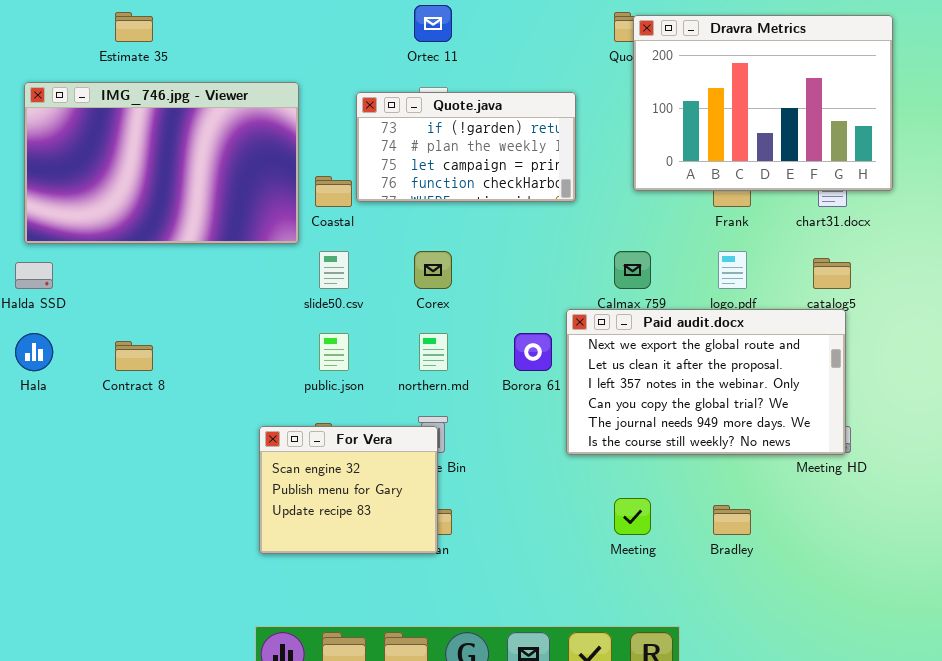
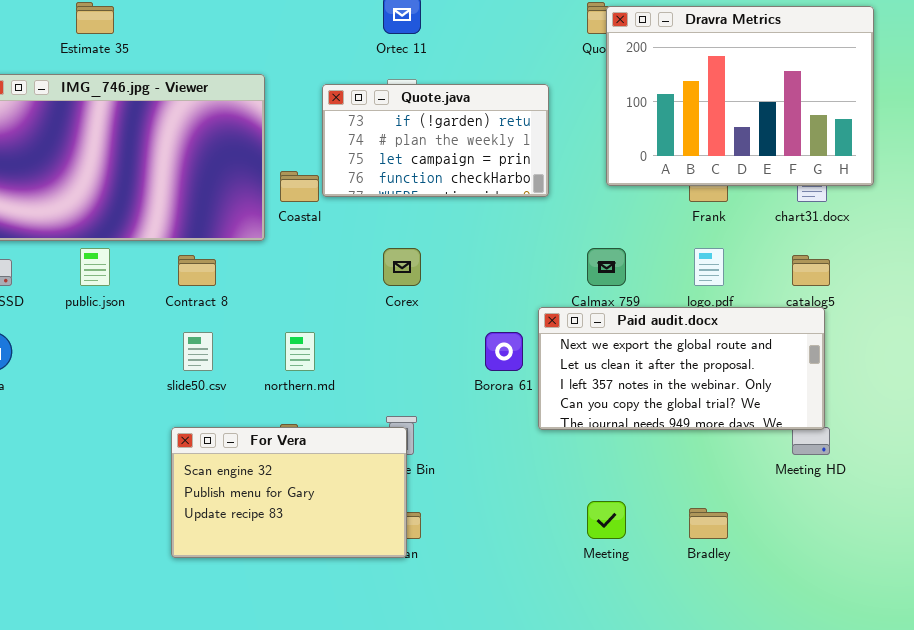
slide50.csv: [319,251,349,289] -> [183,332,213,371], moved
Paid audit.docx: [566,309,846,455] -> [538,307,825,430], resized
public.json: [319,333,349,371] -> [80,248,110,286], moved
northern.md: [419,333,448,371] -> [285,332,315,371], moved
Contract 8: [115,341,153,371] -> [178,255,216,286], moved
For Vera: [259,426,438,554] -> [171,427,407,558], resized

